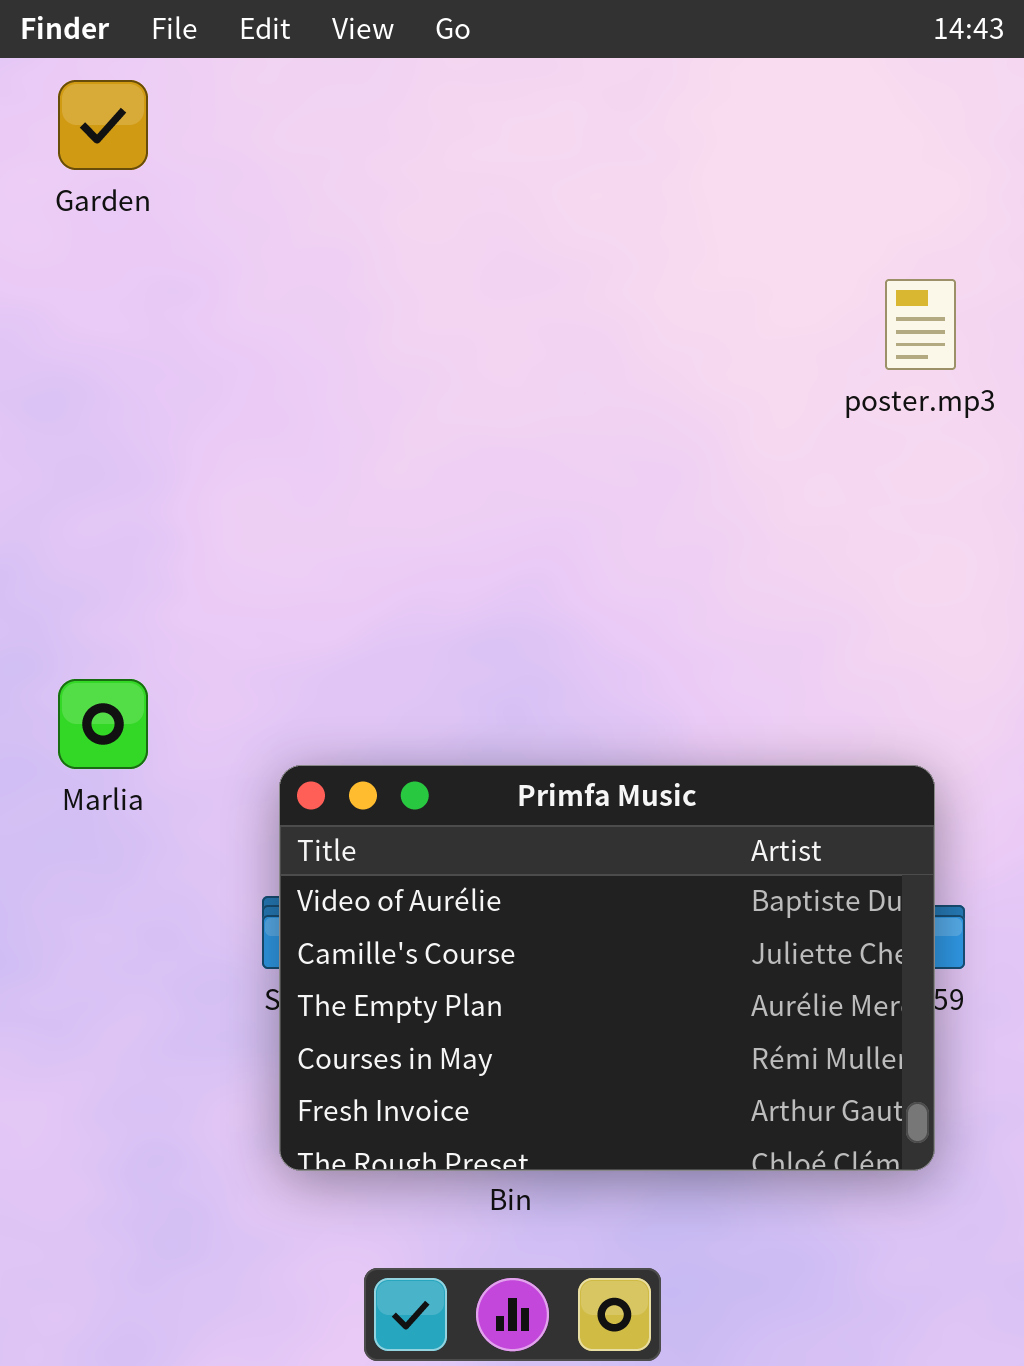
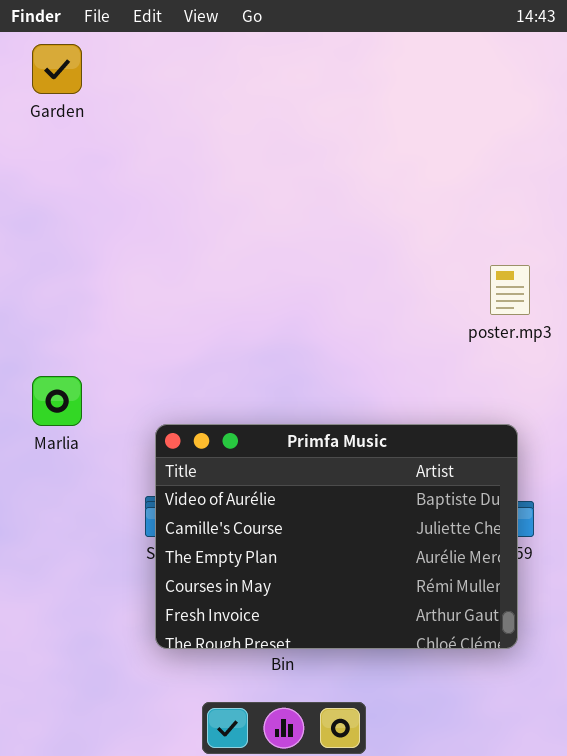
poster.mp3: [885,279,956,370] -> [490,265,530,315], moved

